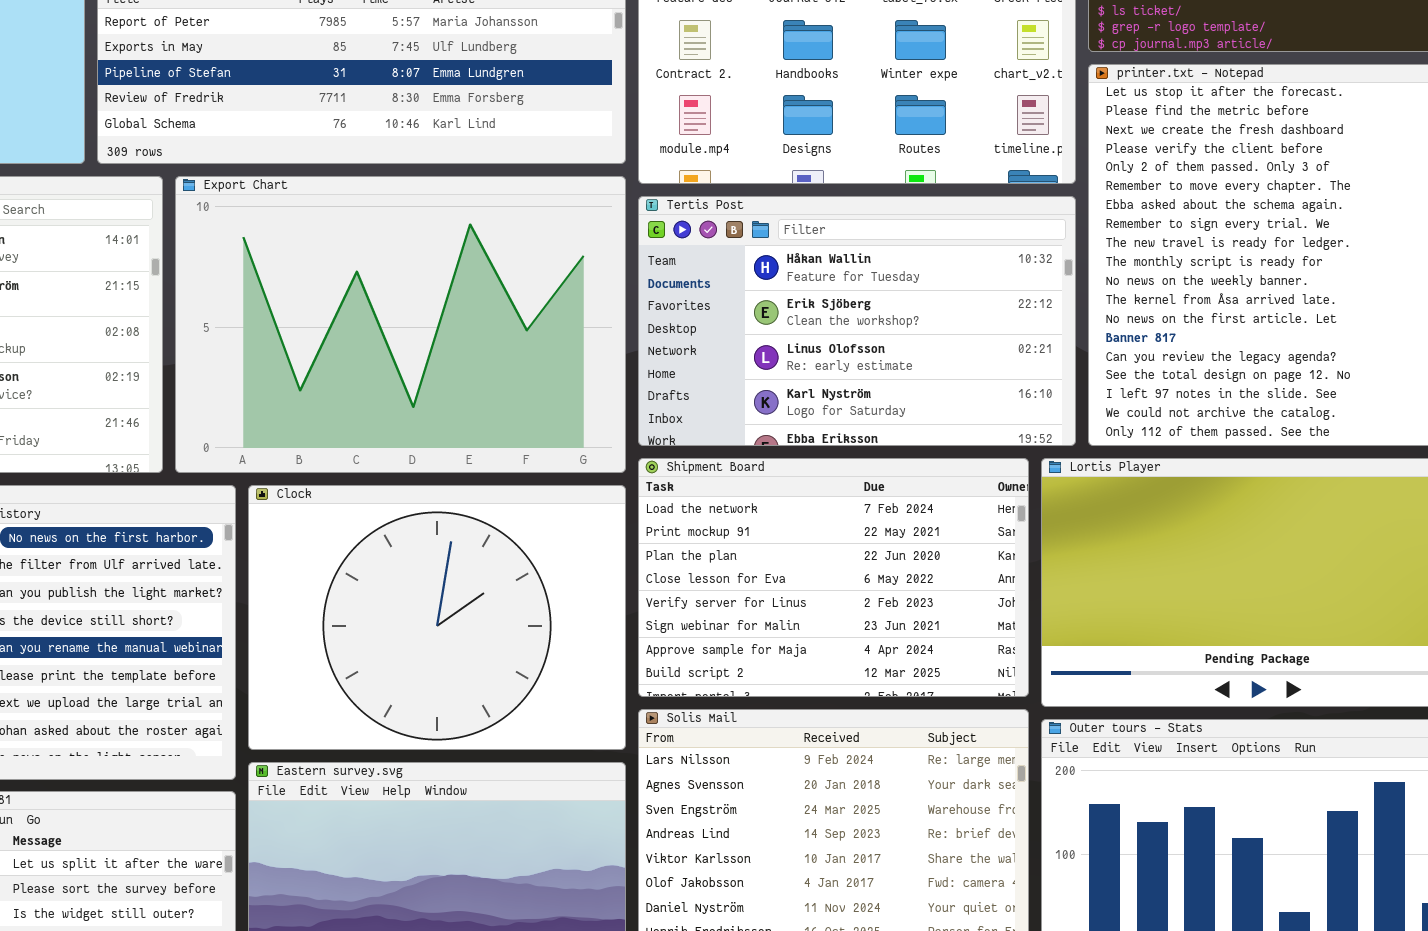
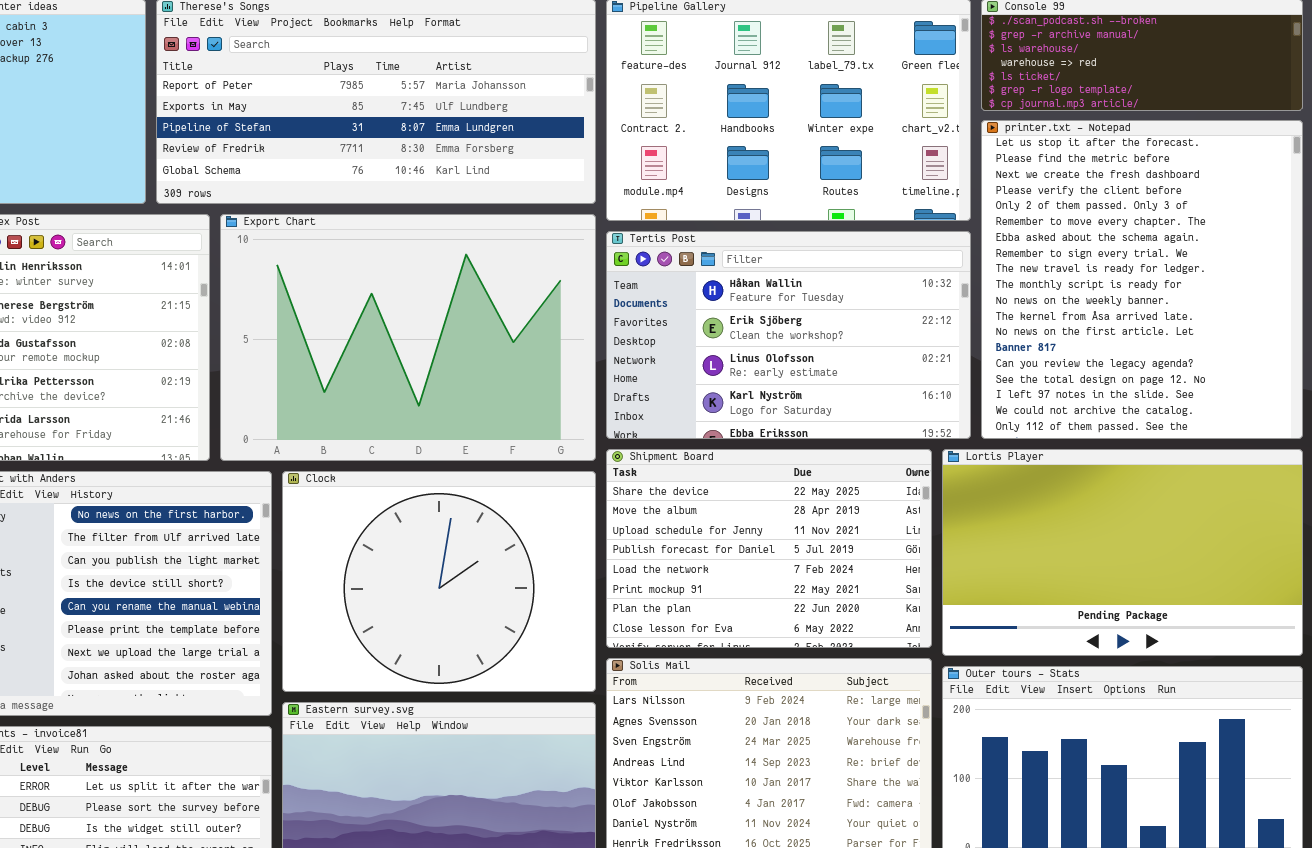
Shipment Board: [638,458,1029,697] -> [606,449,932,648], scrolled up 4 rows

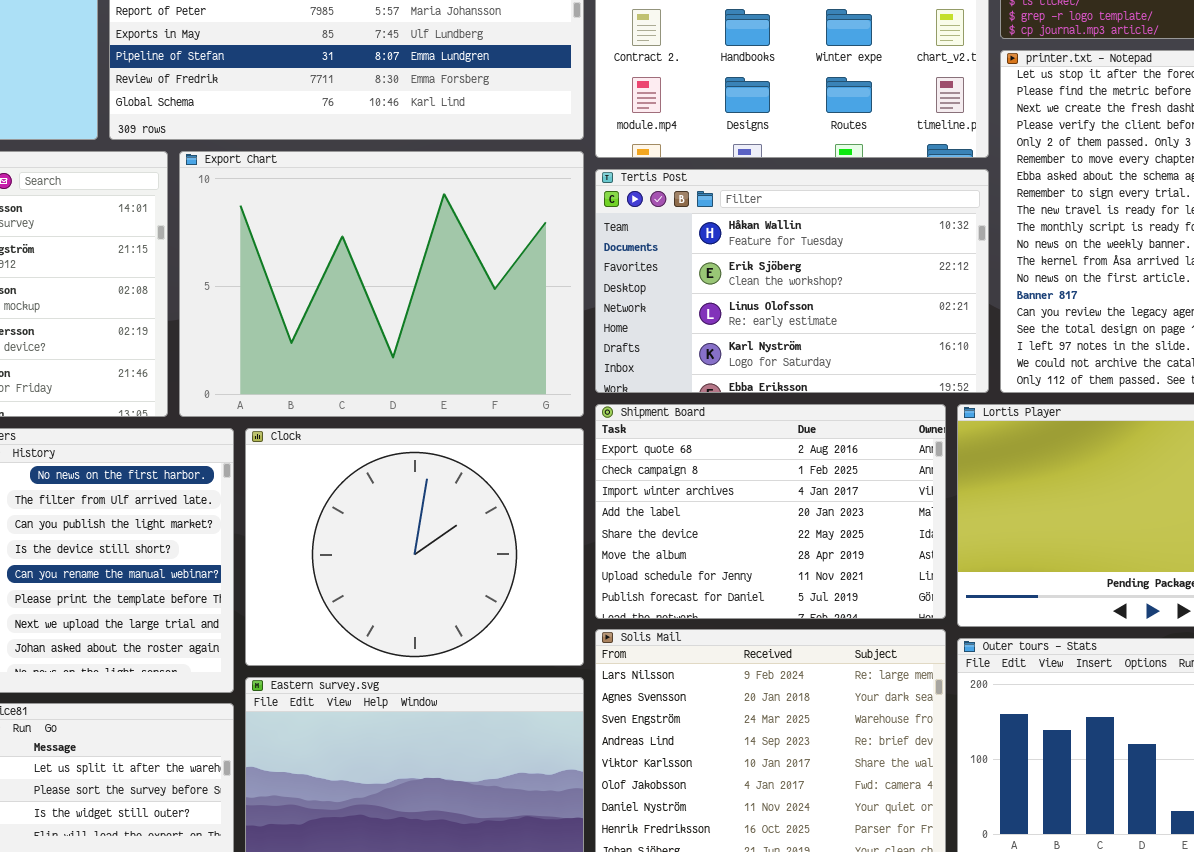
Shipment Board: [606,449,932,648] -> [595,404,946,619], scrolled up 4 rows

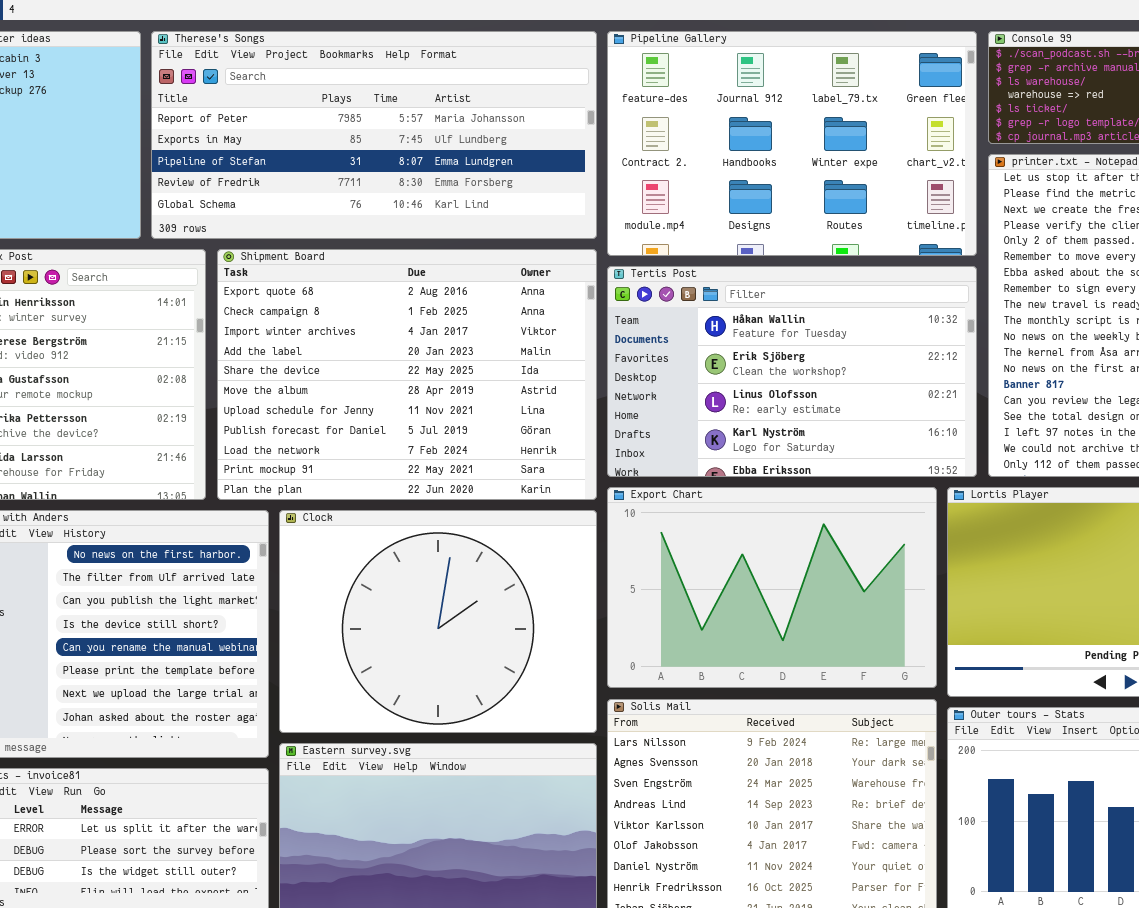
Export Chart: [179,151,584,417] -> [607,487,937,688], moved, resized
Shipment Board: [595,404,946,619] -> [217,249,597,500], moved, resized

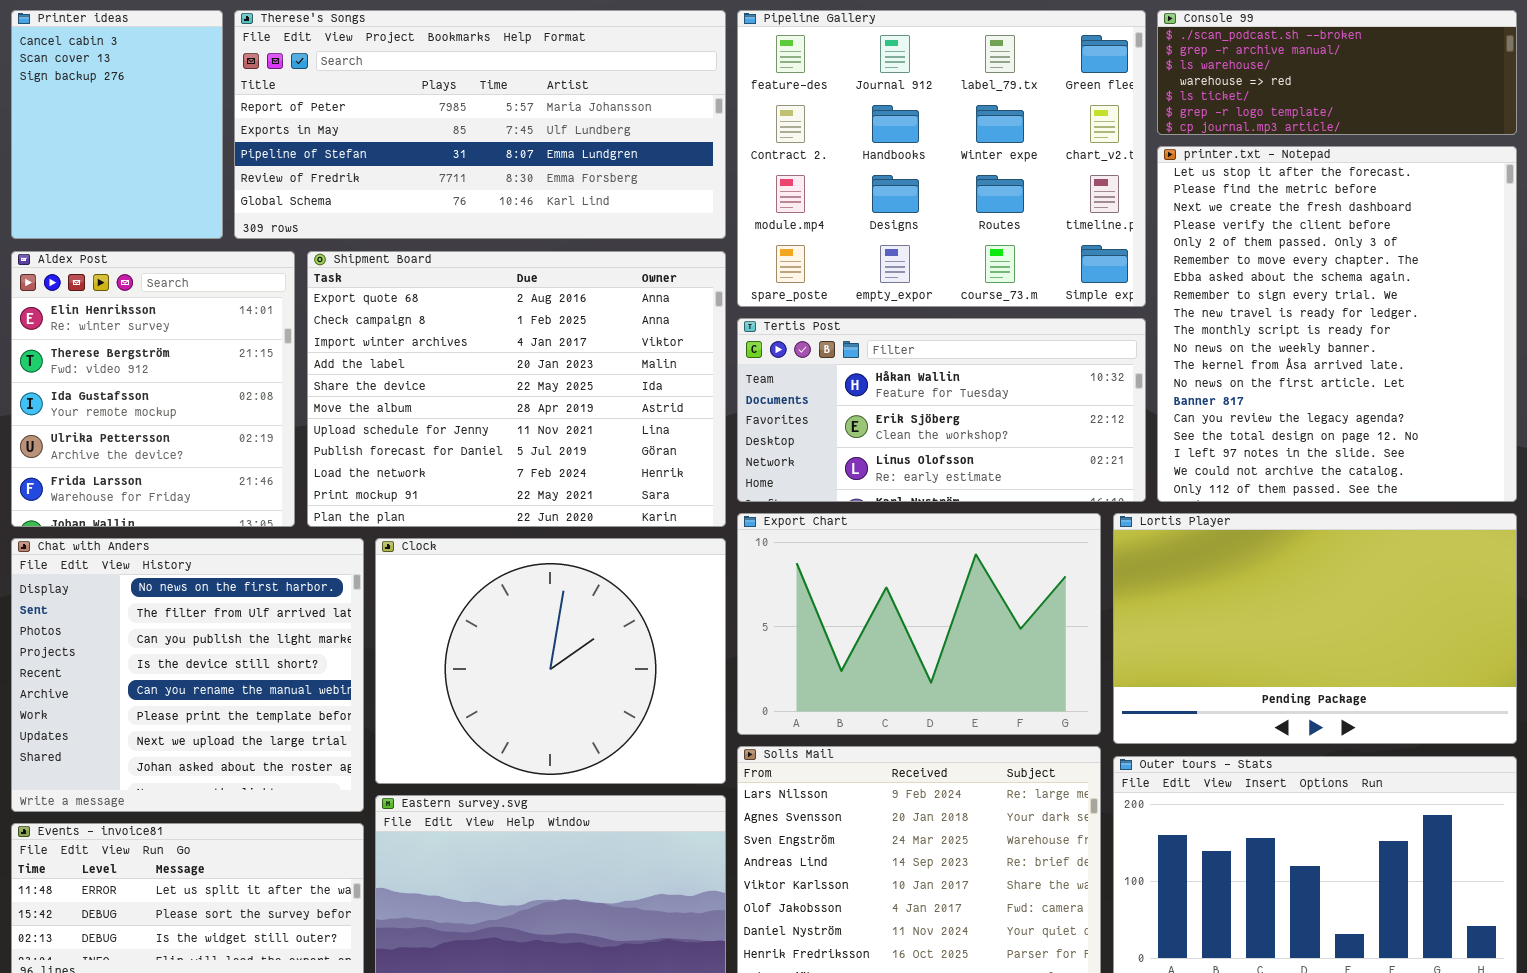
Pipeline Gallery: [607,31,977,256] -> [737,10,1146,307], resized
Tertis Post: [607,266,977,477] -> [737,318,1146,502], resized

